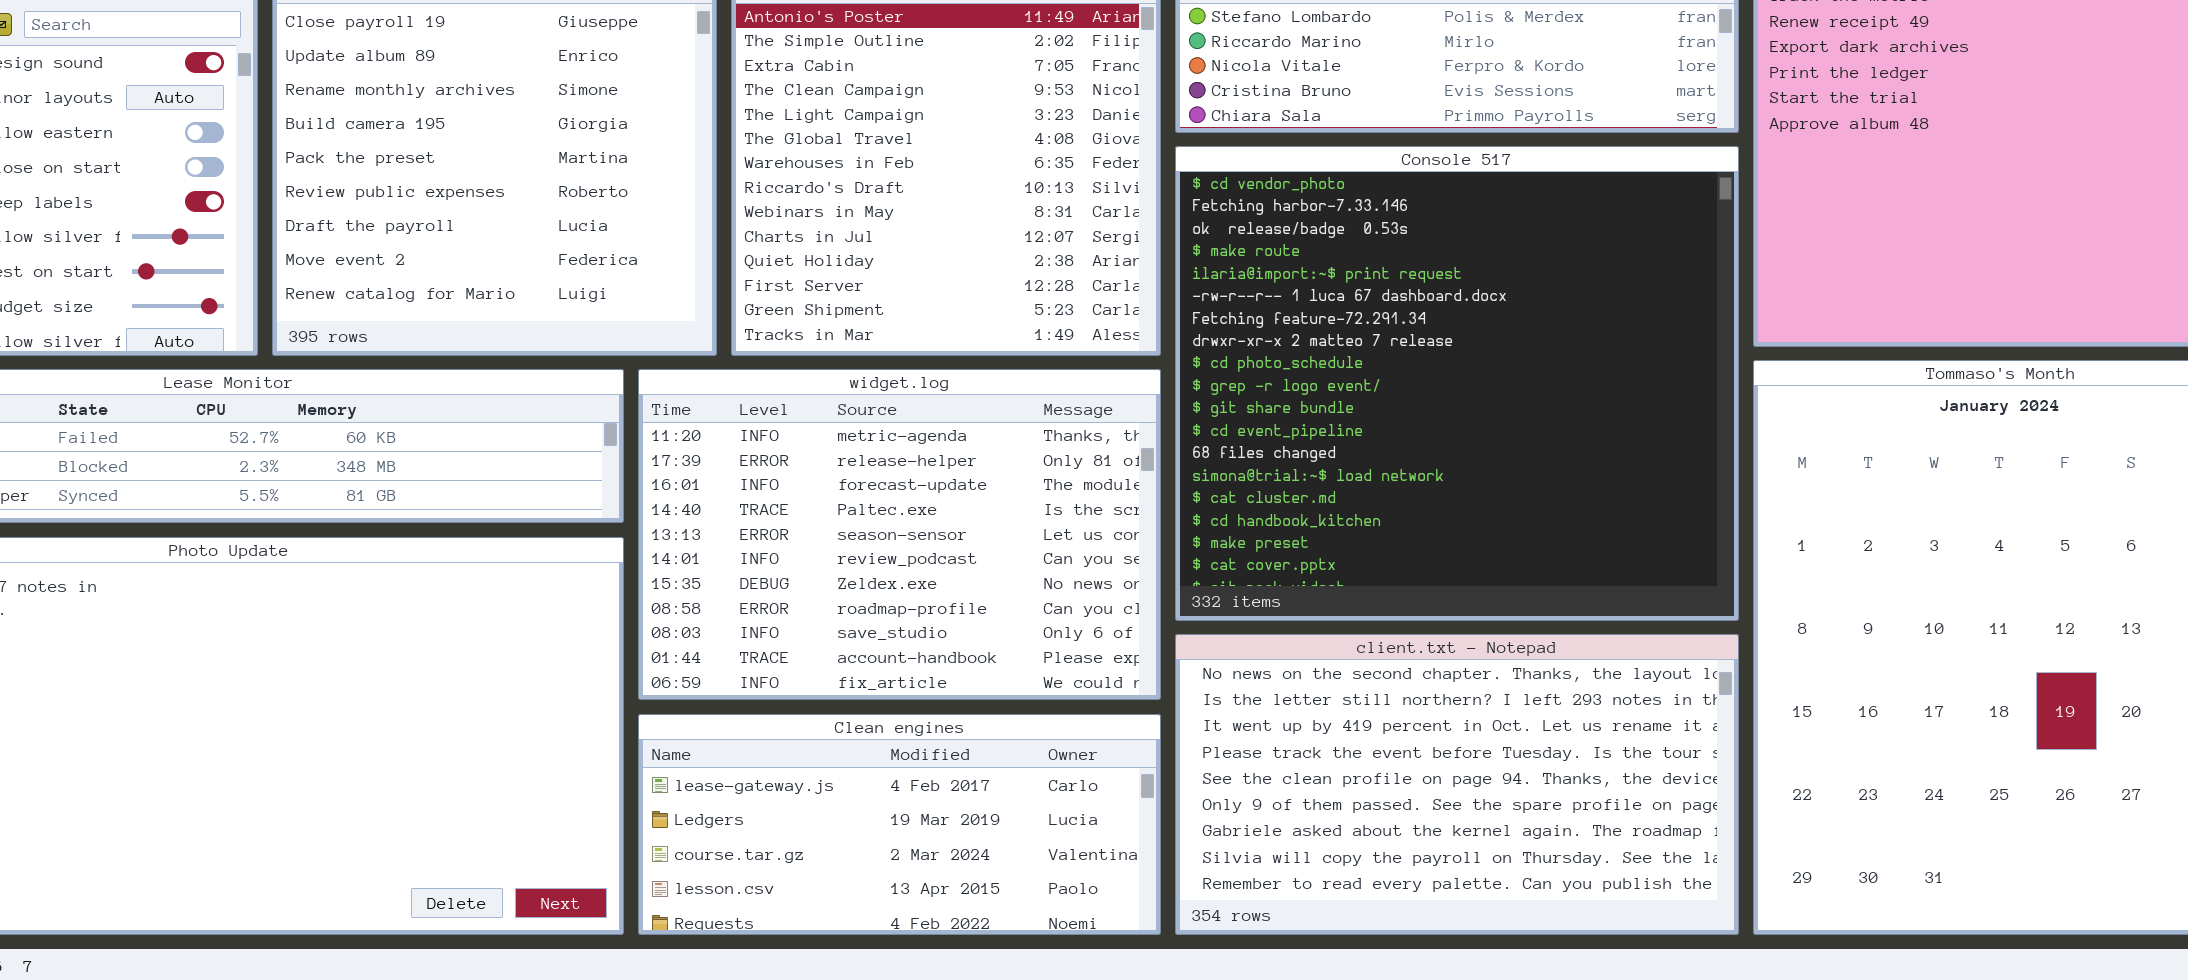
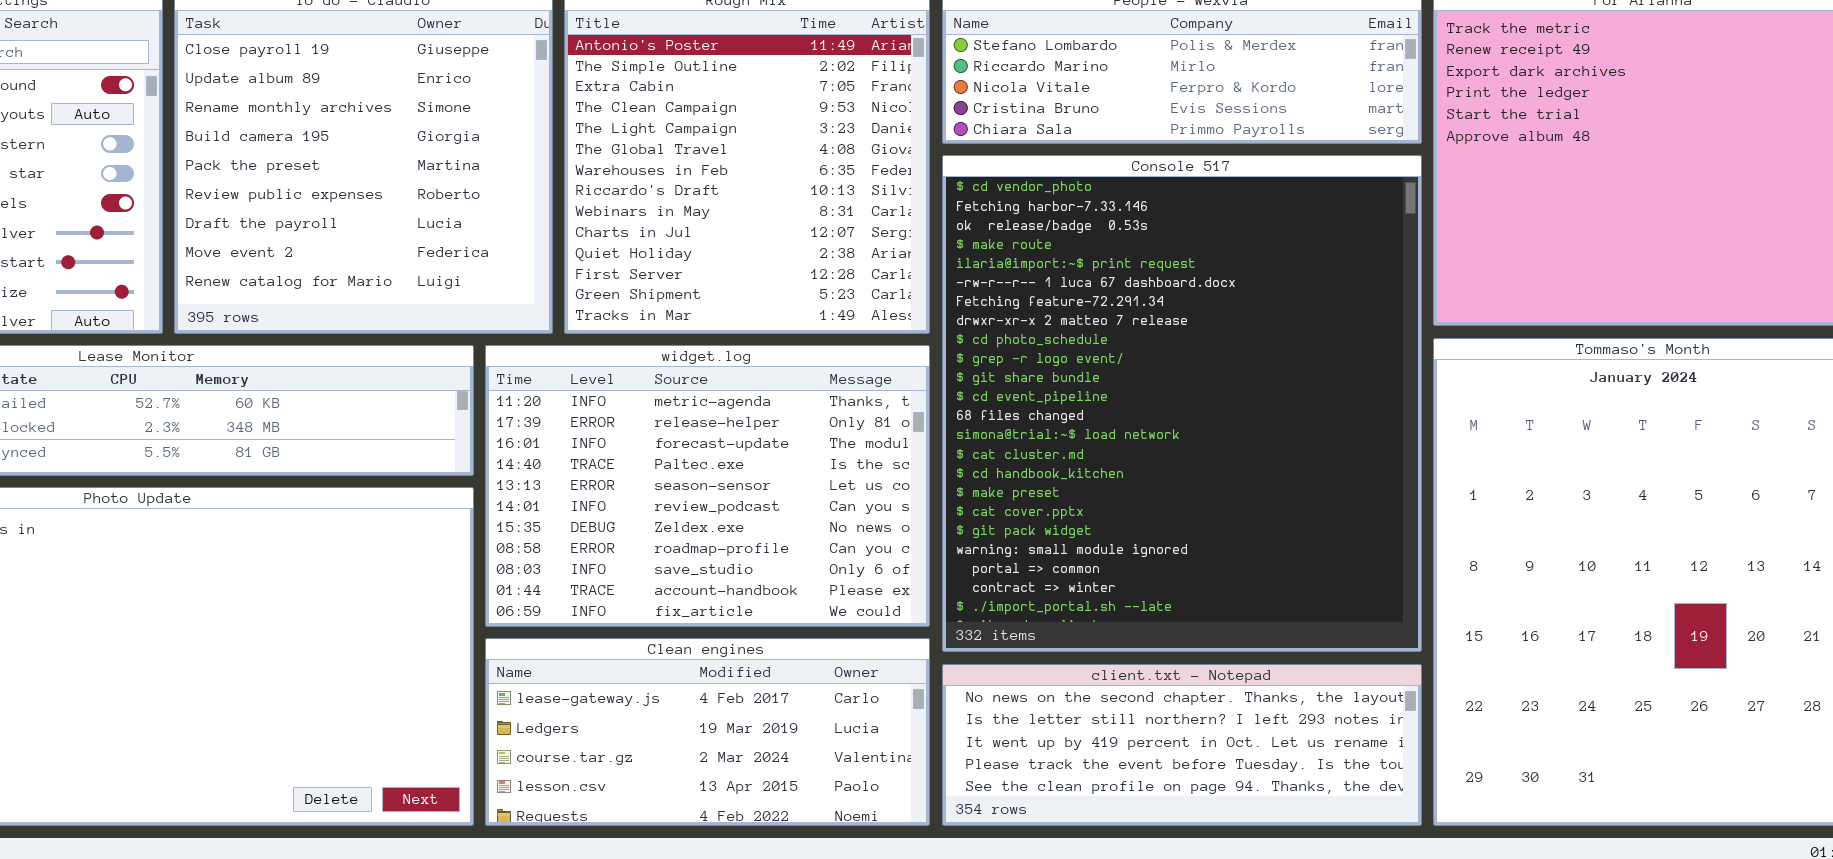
Console 517: [1175,146,1739,621] -> [942,155,1422,652], resized
client.txt - Notepad: [1175,634,1739,935] -> [942,664,1422,826], resized

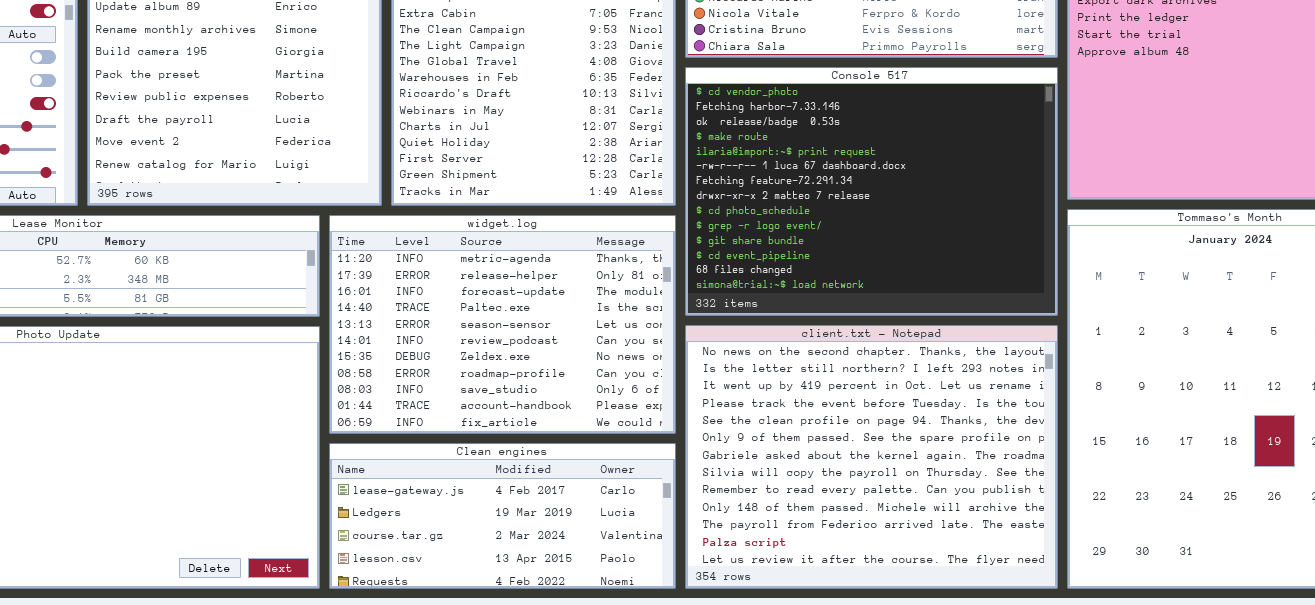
Console 517: [942,155,1422,652] -> [685,67,1058,316], resized
client.txt - Notepad: [942,664,1422,826] -> [685,325,1058,589], resized

